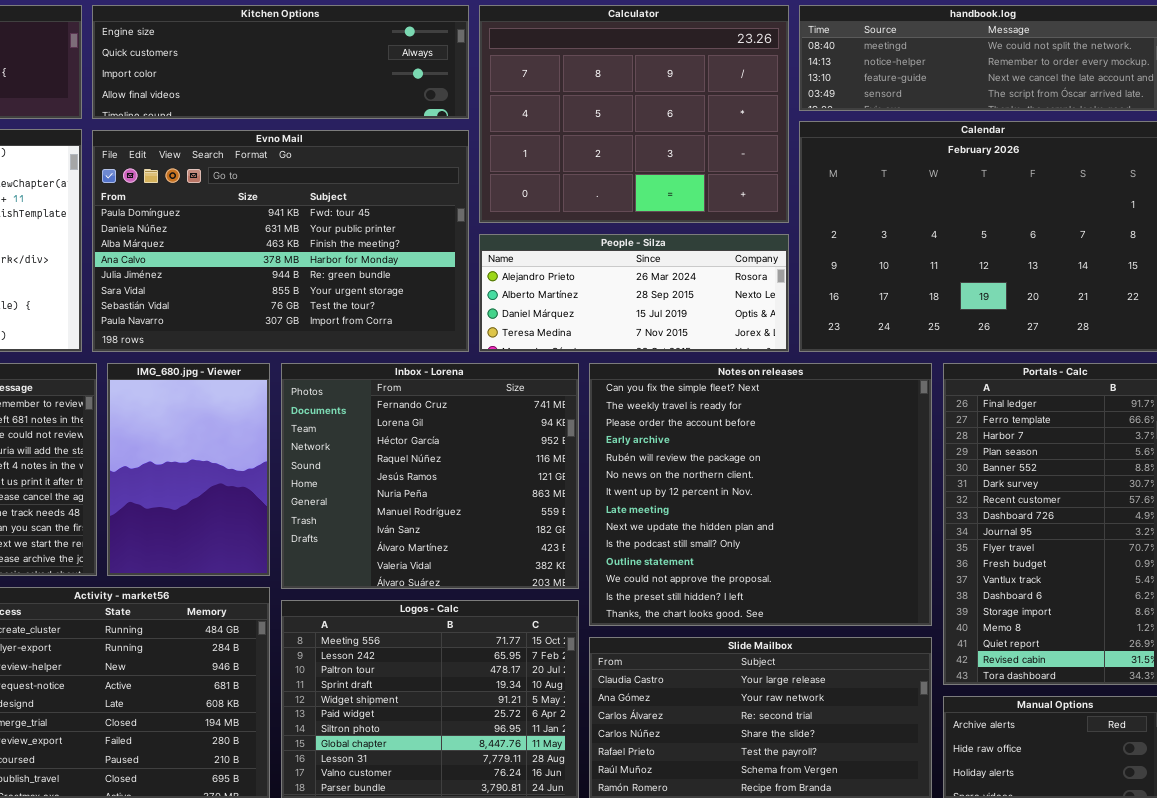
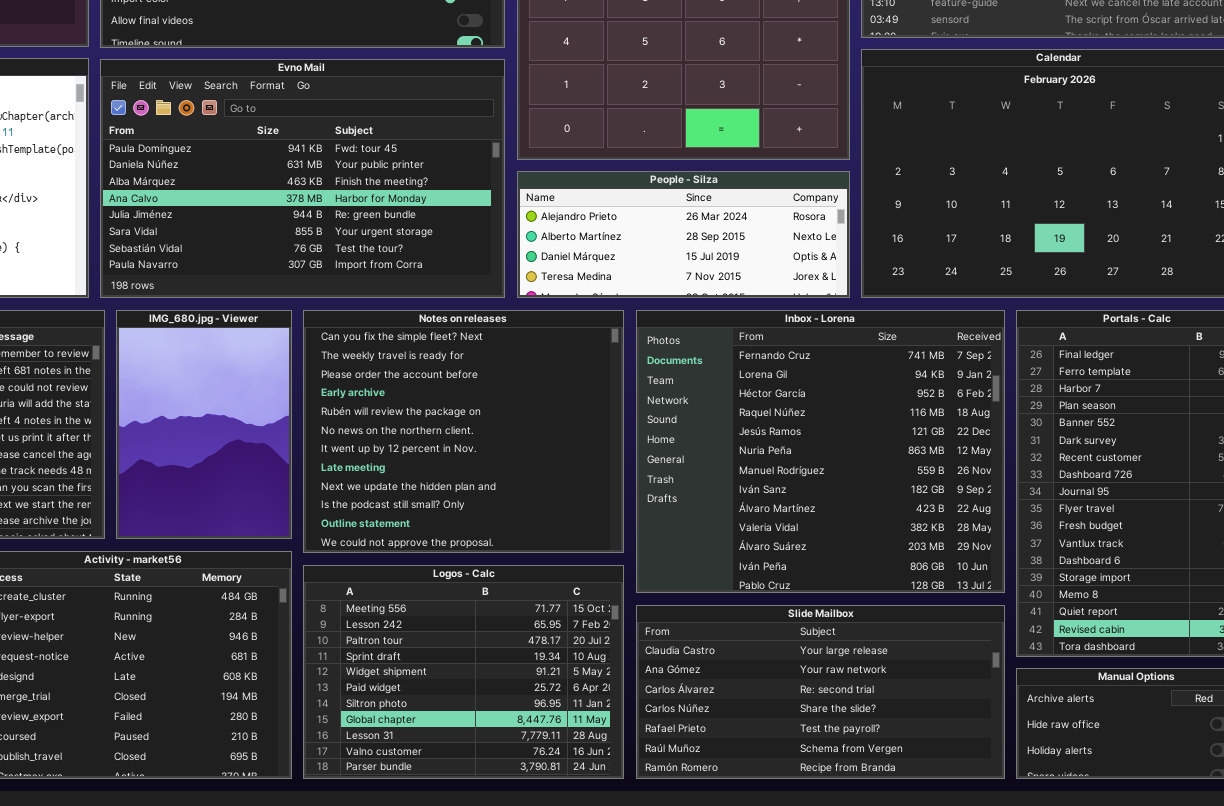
Inbox - Lorena: [281,363,579,589] -> [636,310,1005,593], moved, resized
Notes on releases: [589,363,932,626] -> [303,310,624,553], moved, resized

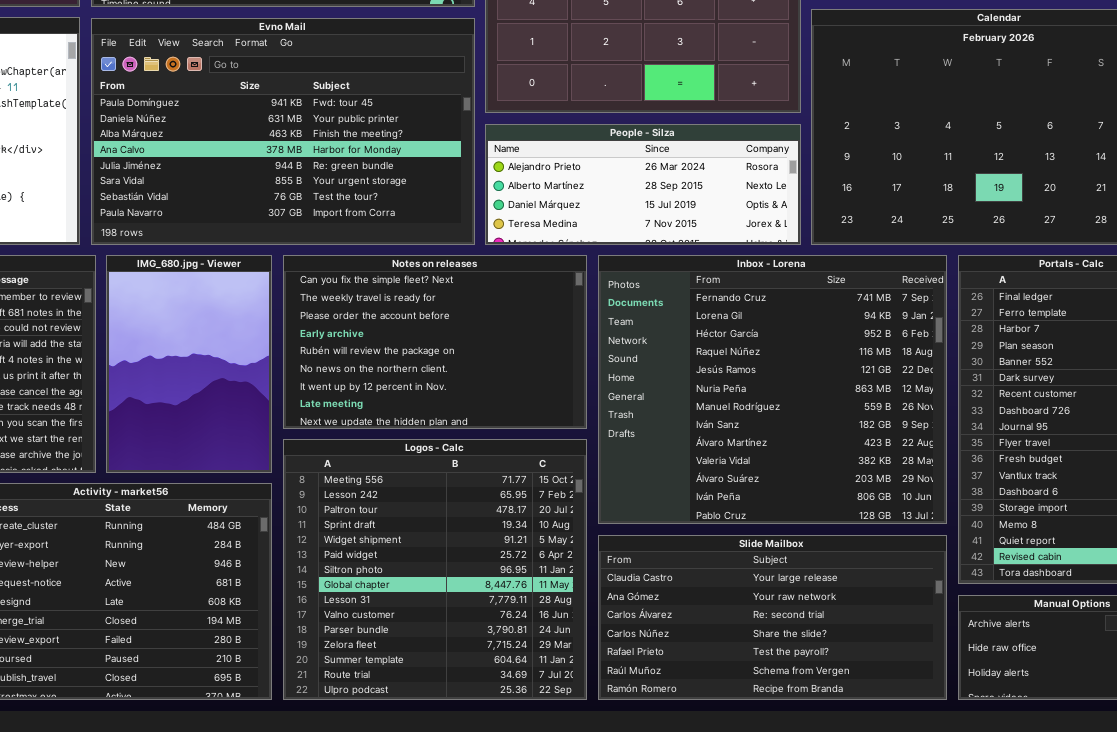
Notes on releases: [303,310,624,553] -> [283,255,587,429], resized
Logos - Calc: [303,565,624,779] -> [283,439,587,700], resized

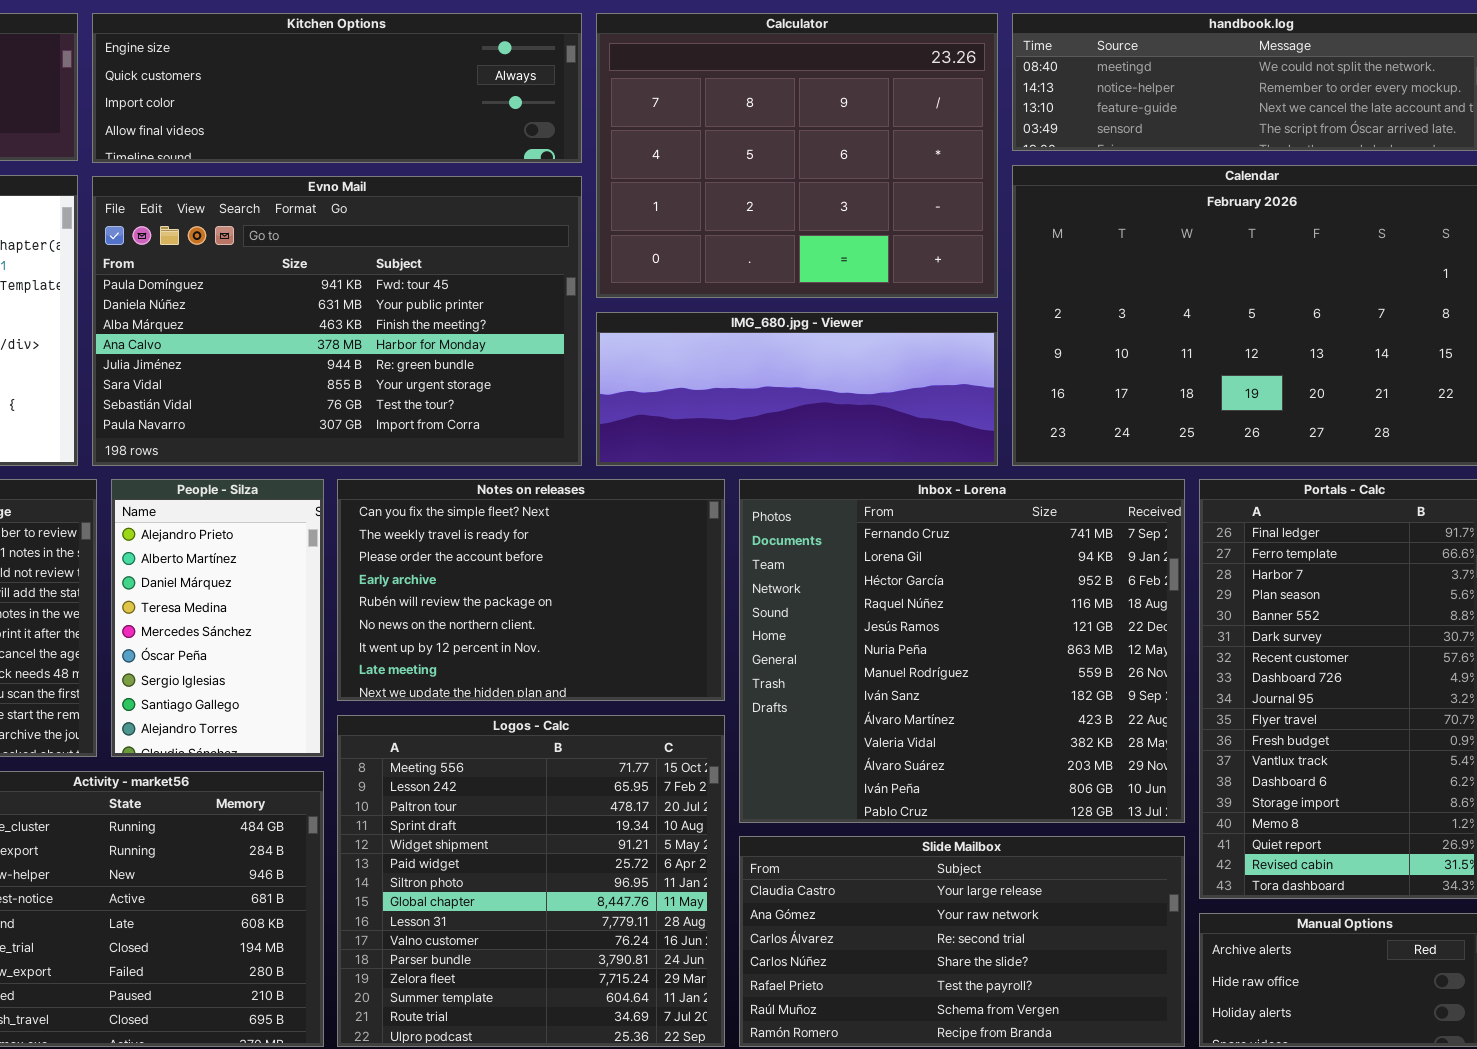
People - Silza: [485,124,801,245] -> [111,479,324,757], moved, resized
IMG_680.jpg - Viewer: [106,255,272,473] -> [596,312,998,466], moved, resized

